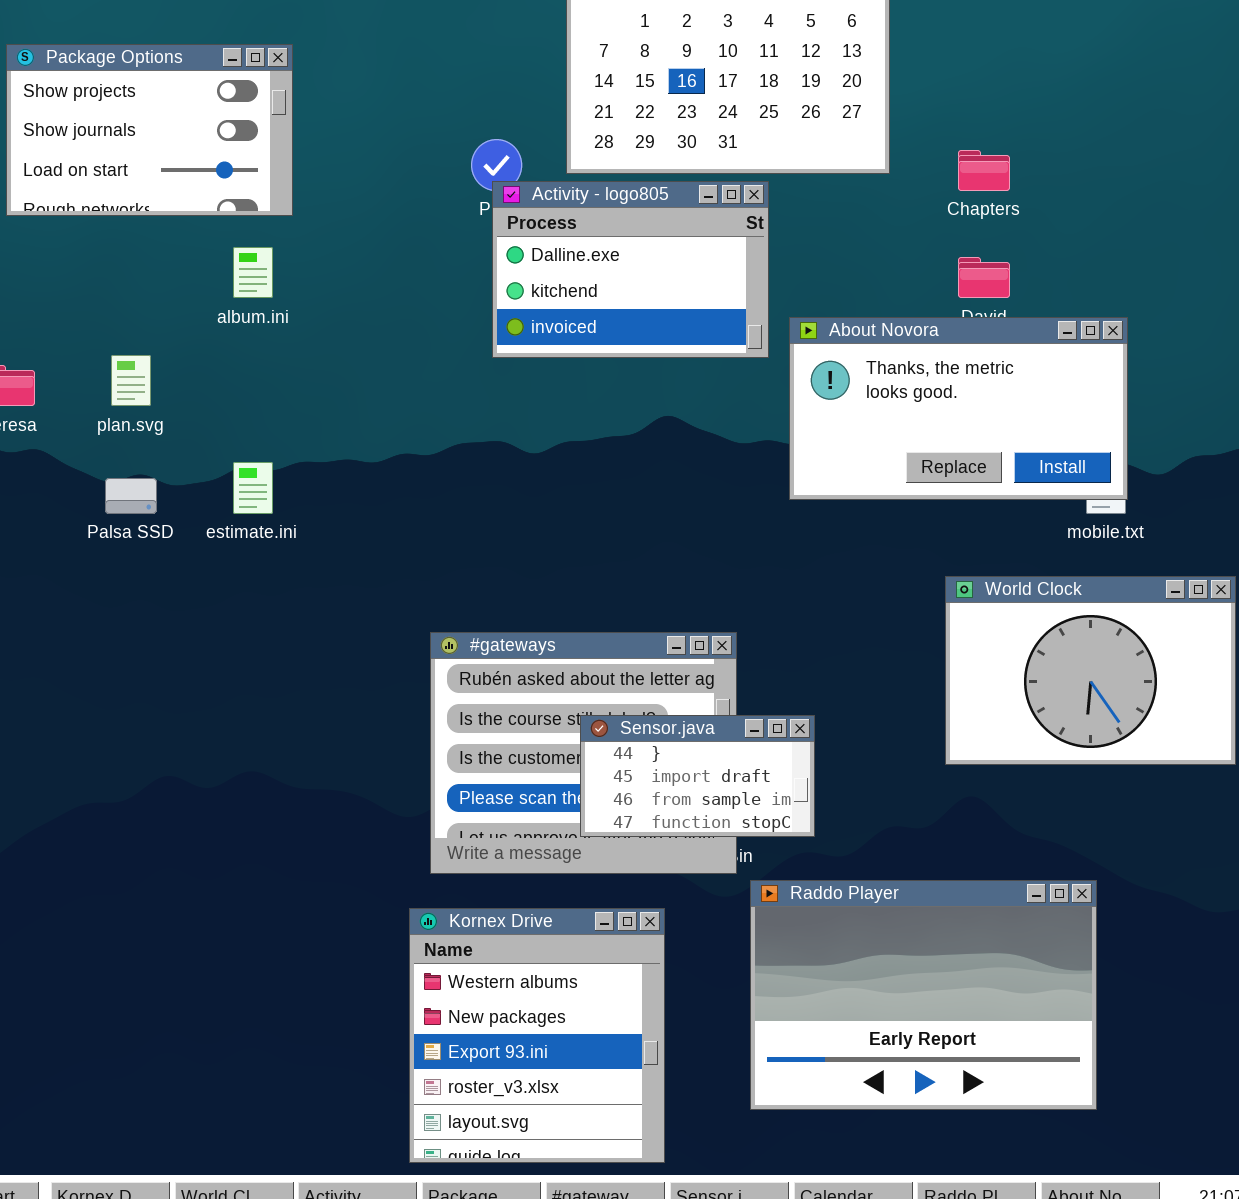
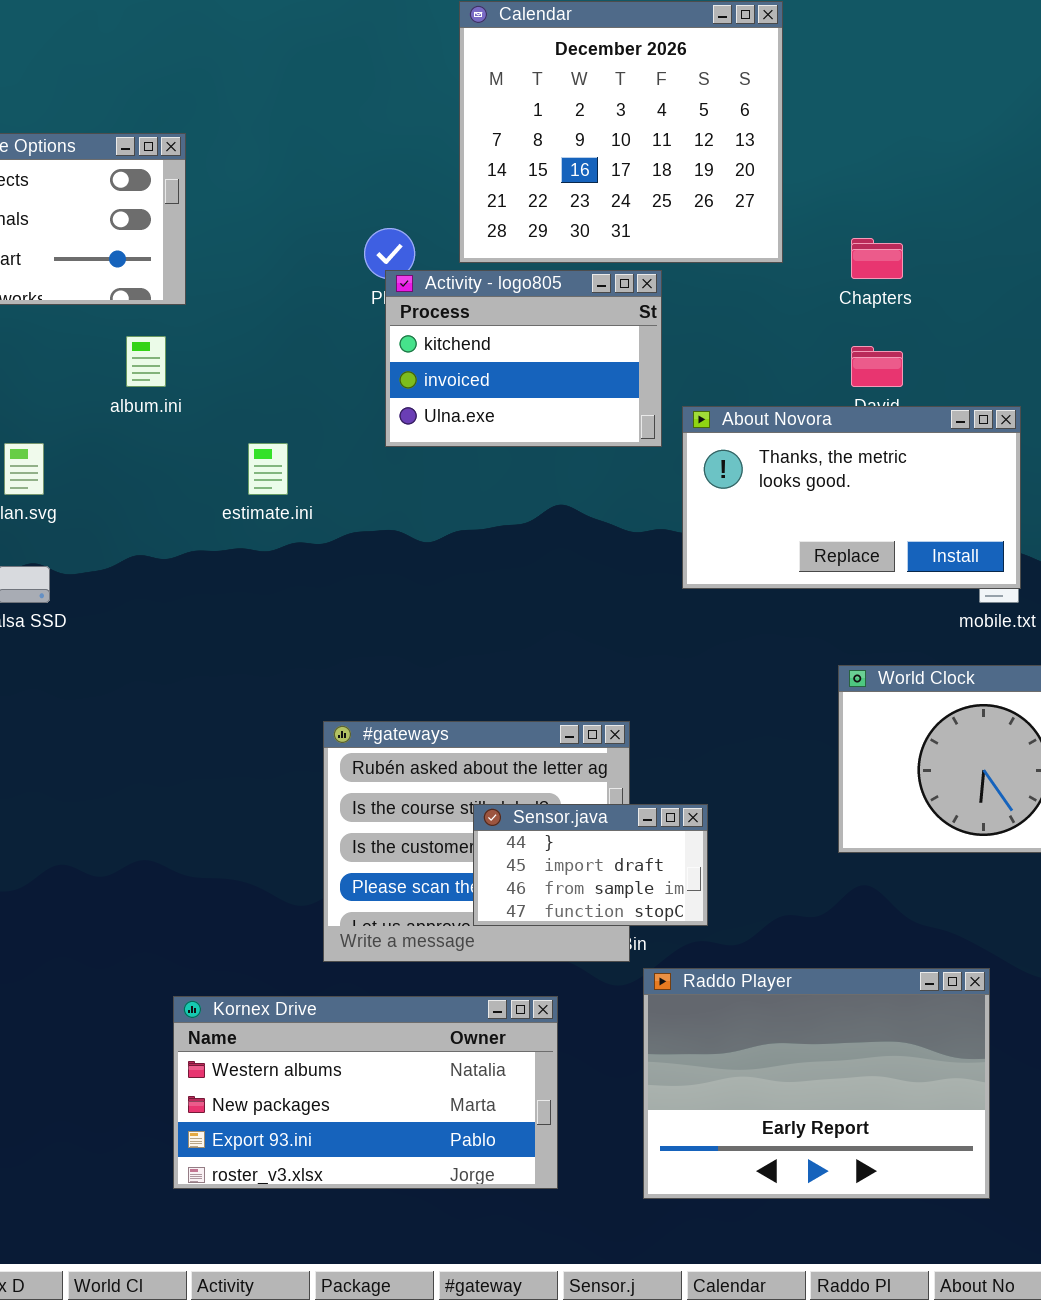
Activity - logo805: [492,181,769,358] -> [385,270,662,447], scrolled down 1 row
estimate.ini: [233,462,273,514] -> [248,443,288,495], moved
Kornex Drive: [409,908,665,1163] -> [173,996,558,1189], resized

